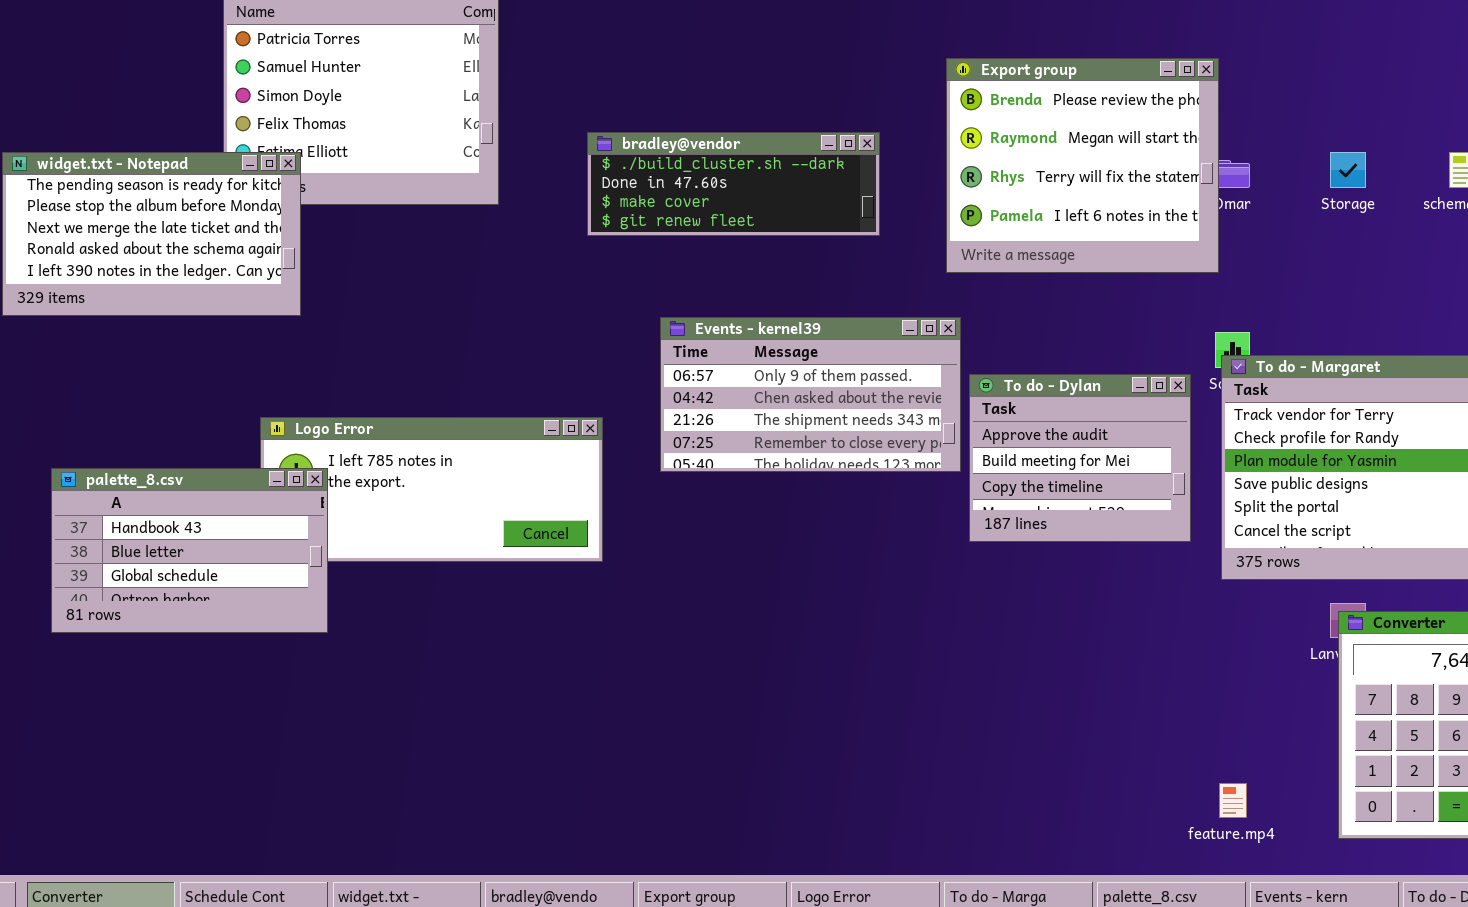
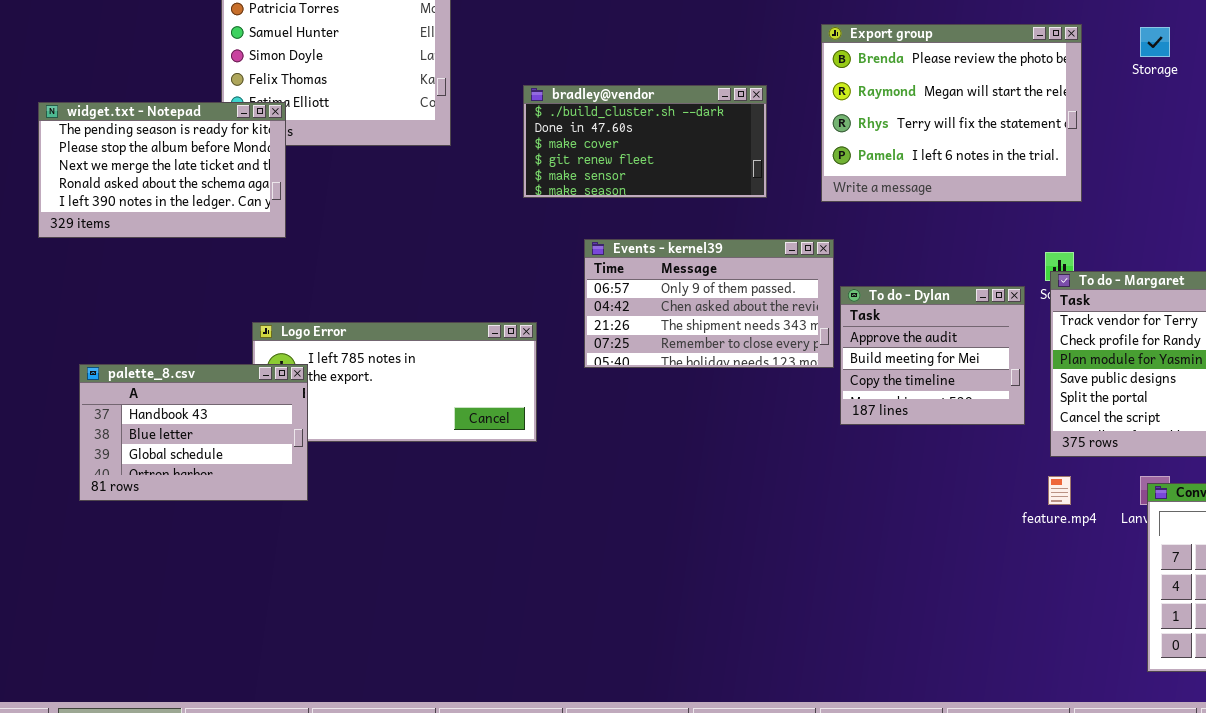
Export group: [946,58,1219,273] -> [821,24,1082,202], resized
bradley@vendor: [587,132,880,236] -> [523,85,767,198], resized
Storage: [1330,152,1366,188] -> [1140,27,1170,57], moved
feature.mp4: [1219,783,1247,818] -> [1048,476,1071,505], moved

